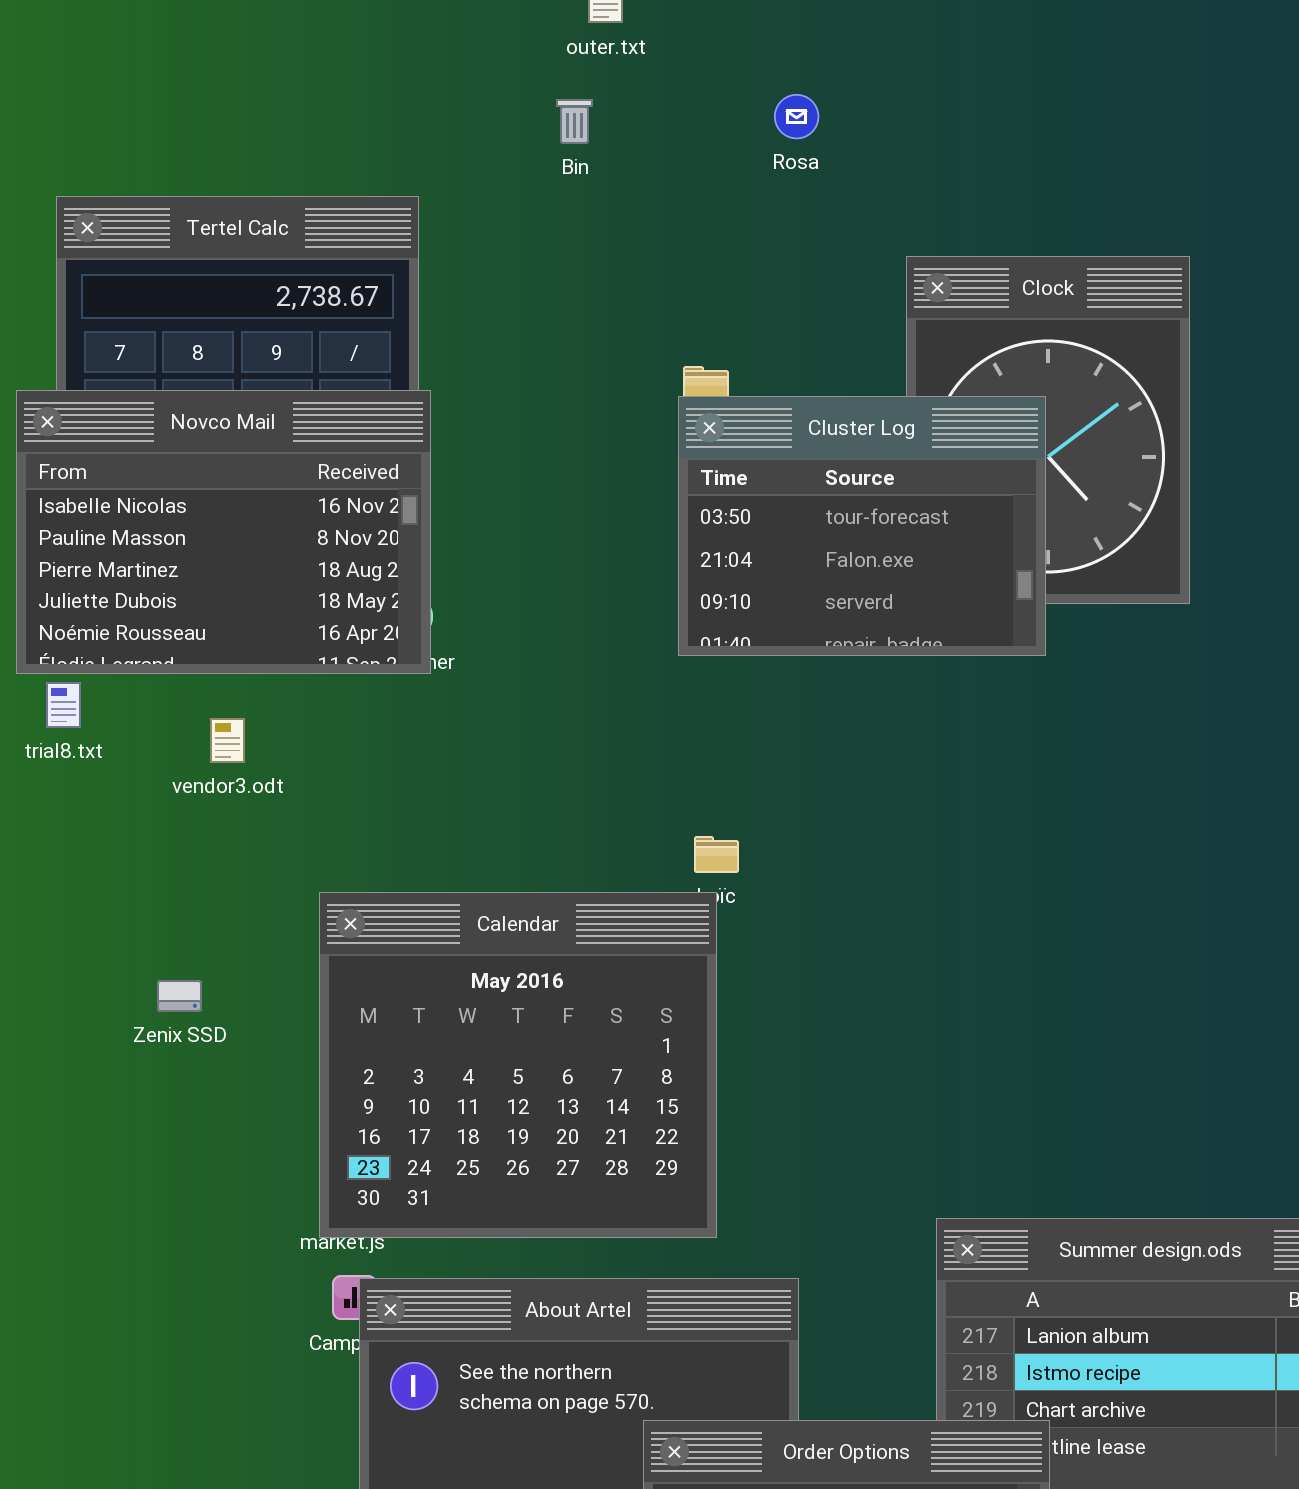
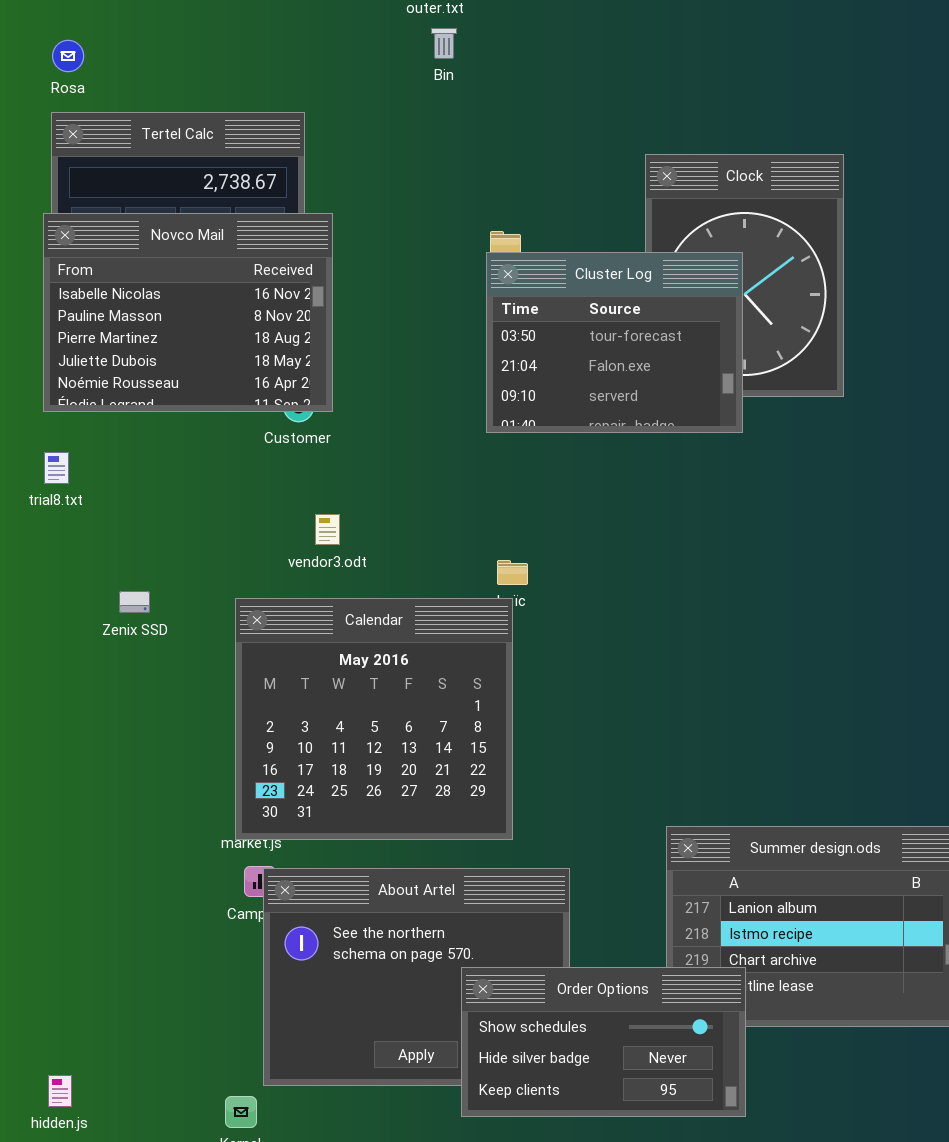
Rosa: [774,94,819,139] -> [52,40,84,72], moved
Bin: [556,99,593,144] -> [431,28,457,59], moved
Novco Mail: [16,390,431,674] -> [43,213,333,412], moved
vendor3.odt: [210,718,245,763] -> [315,514,340,545], moved
Zenix SSD: [157,980,202,1012] -> [119,591,150,613], moved

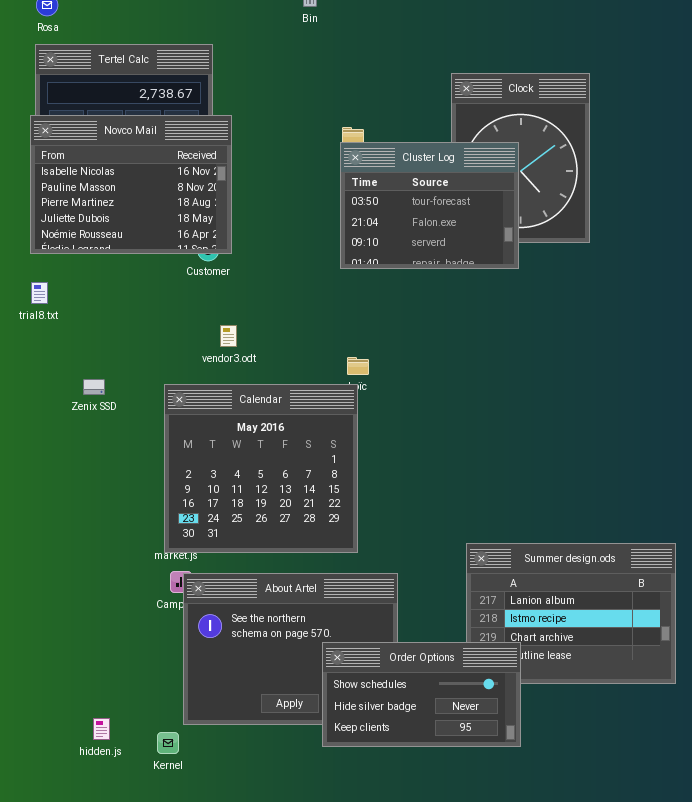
hidden.js: [48,1075,72,1107] -> [93,718,110,740], moved

